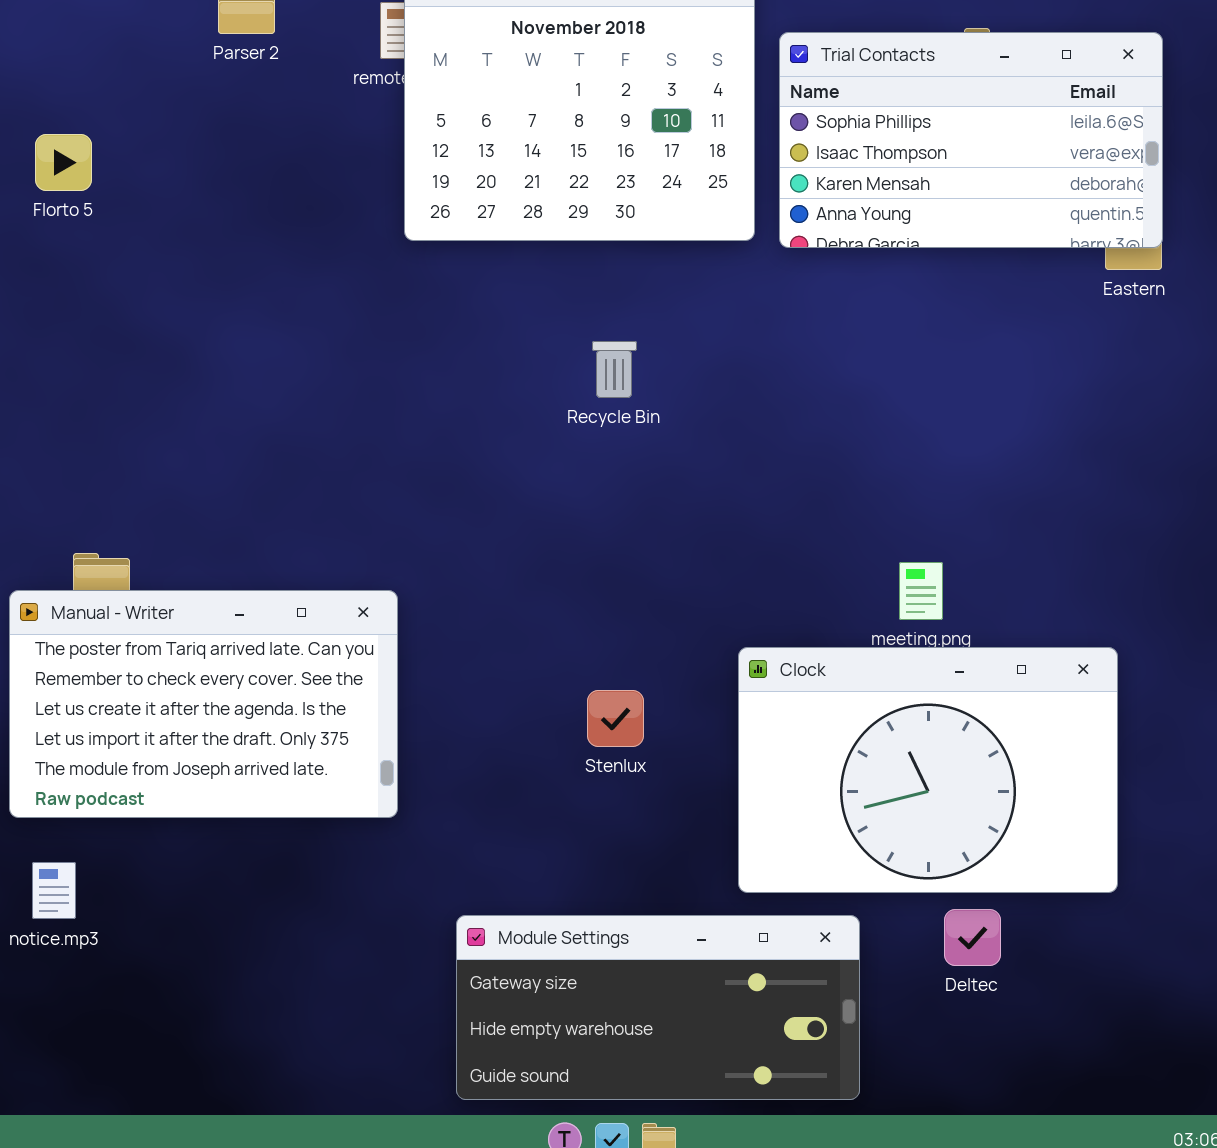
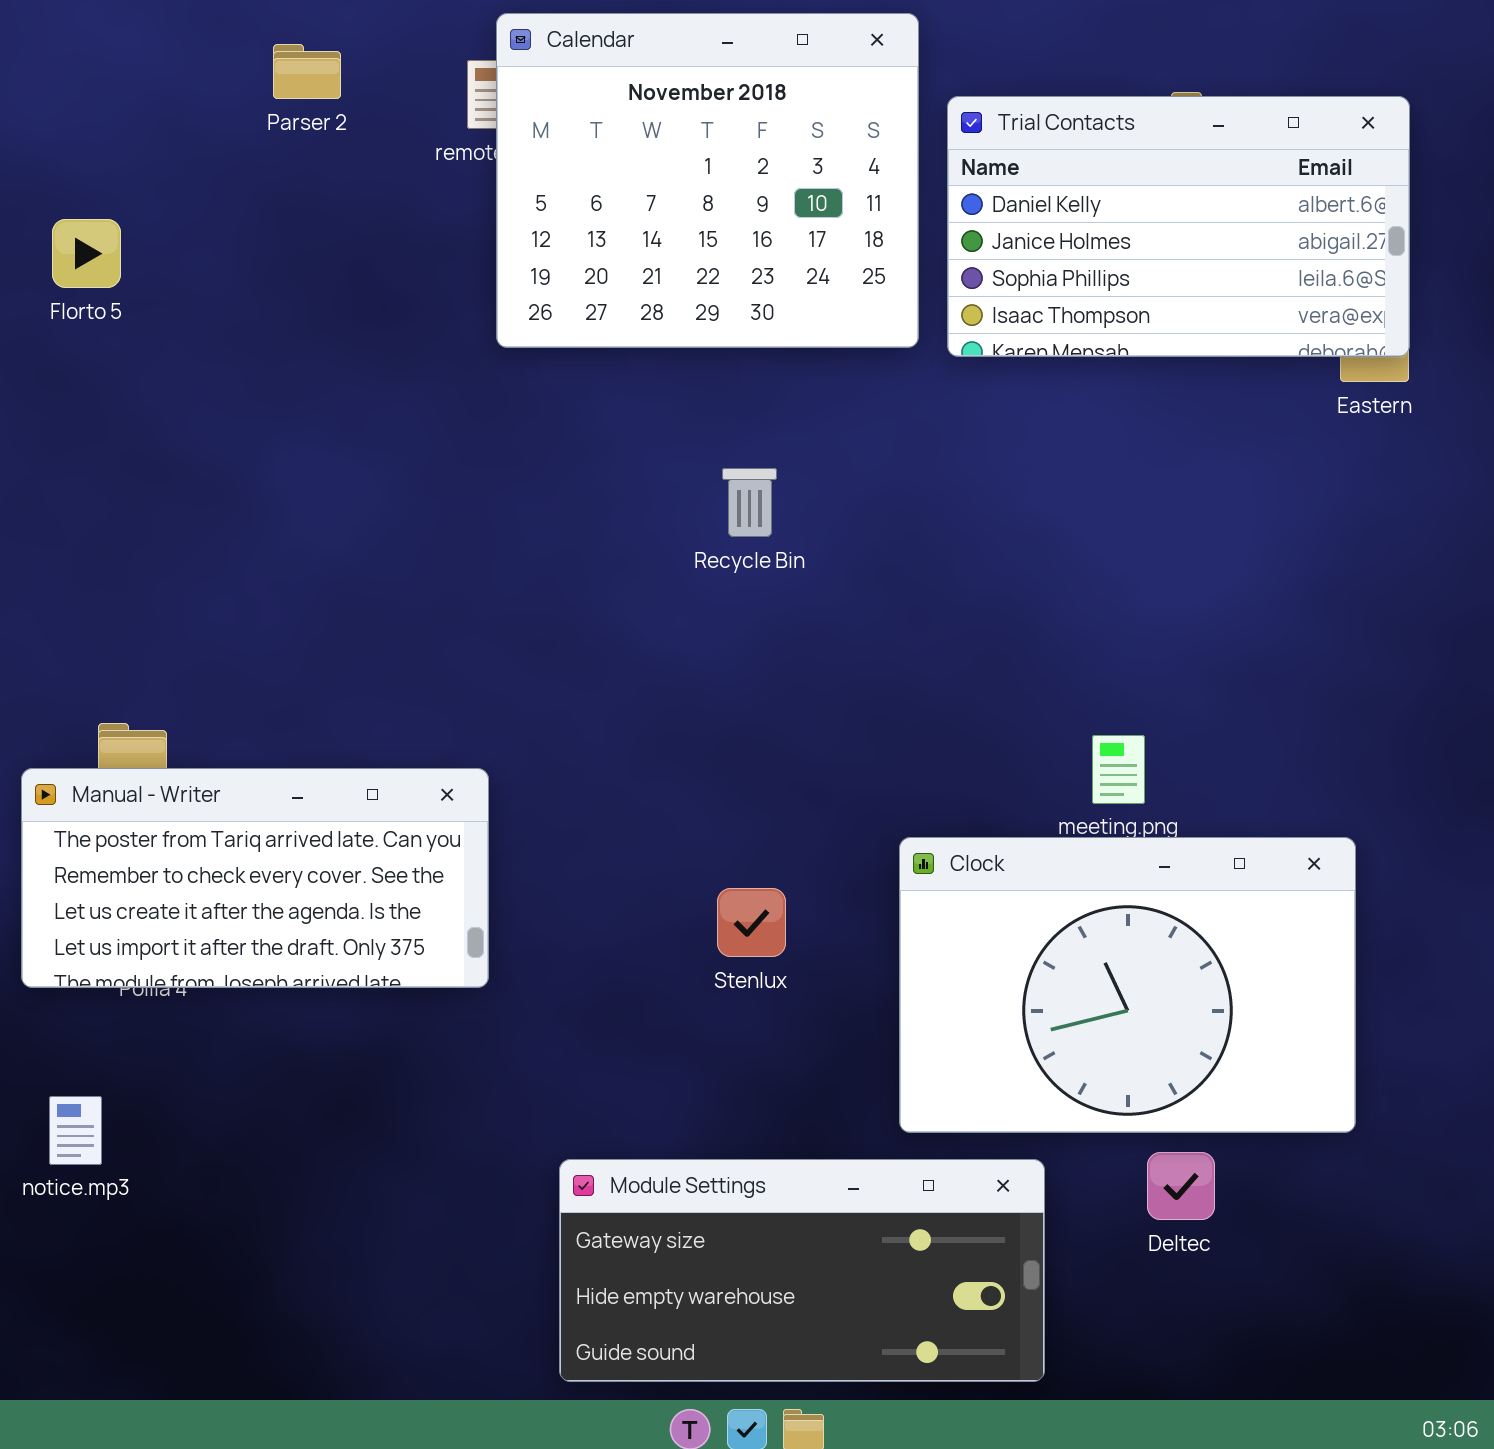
Trial Contacts: [779,32,1163,248] -> [947,96,1410,357], scrolled up 2 rows
Manual - Writer: [9,590,398,818] -> [21,768,489,988], resized

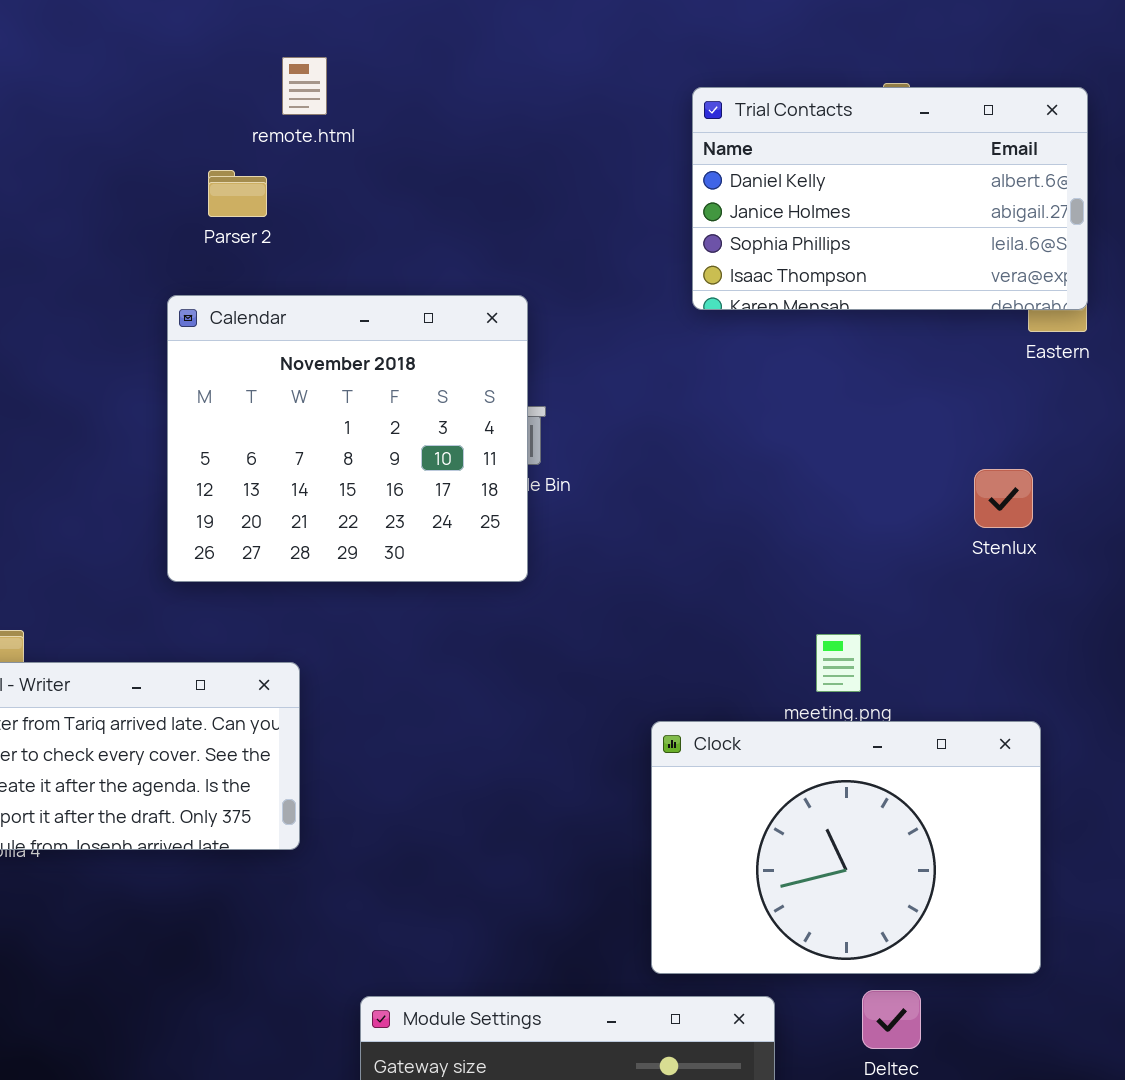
Calendar: [496,13,919,348] -> [167,295,528,582], moved
Parser 2: [273,44,341,99] -> [208,170,267,217], moved
Stenlux: [717,888,786,957] -> [974,469,1033,528], moved

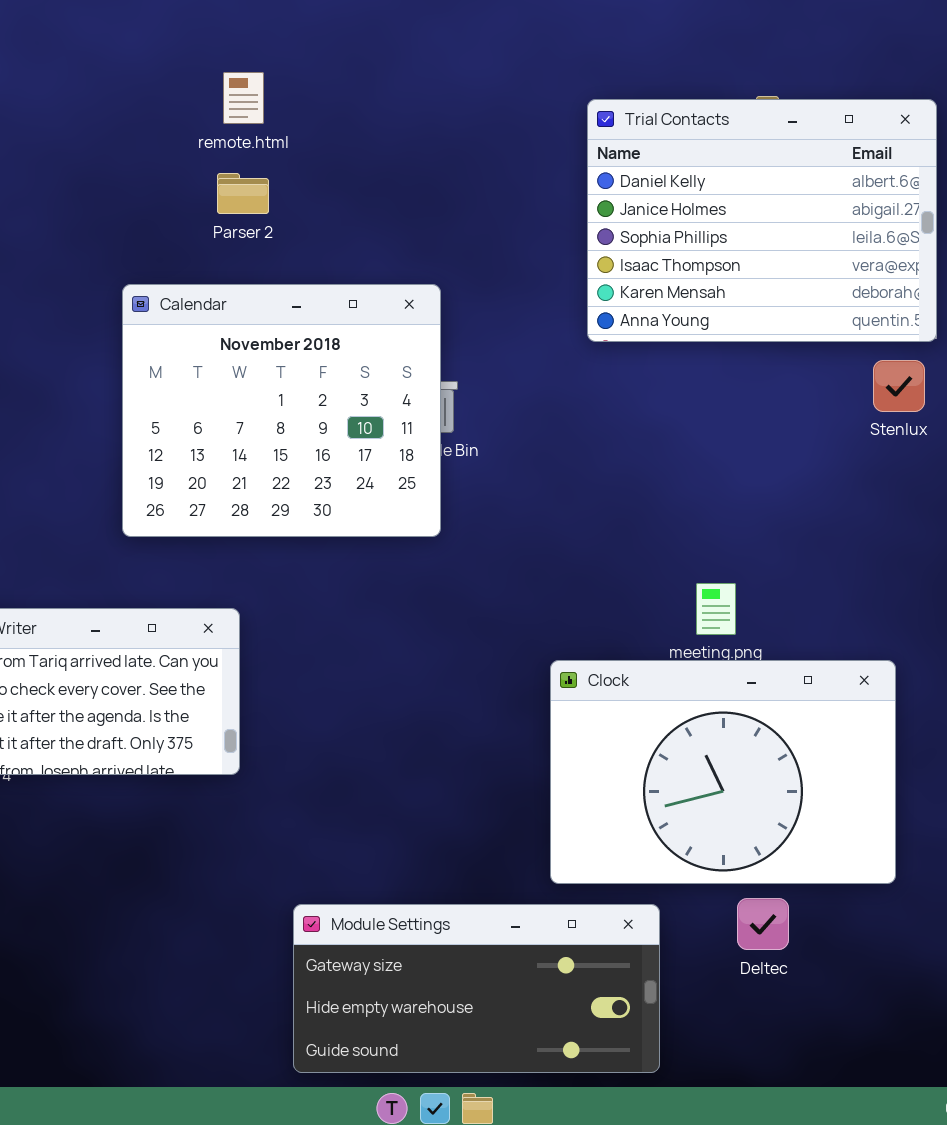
Trial Contacts: [692,87,1088,310] -> [587,99,937,342], resized
Parser 2: [208,170,267,217] -> [217,173,269,214], moved
Stenlux: [974,469,1033,528] -> [873,360,925,412], moved

